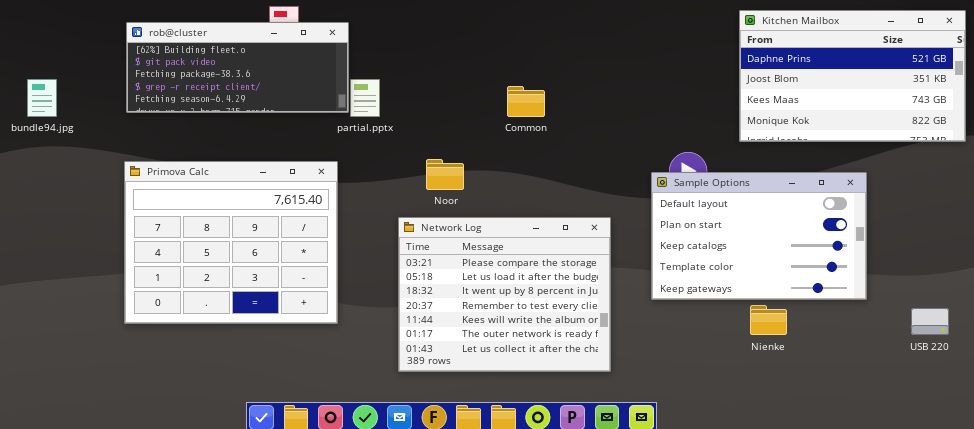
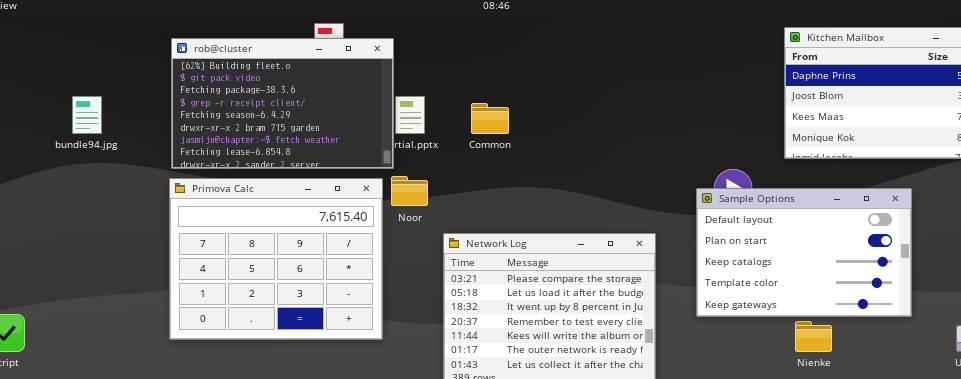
rob@cluster: [126,22,349,113] -> [171,38,394,169], resized
Common: [507,86,545,117] -> [471,103,509,134], moved
Noor: [426,159,464,190] -> [391,176,428,206], moved

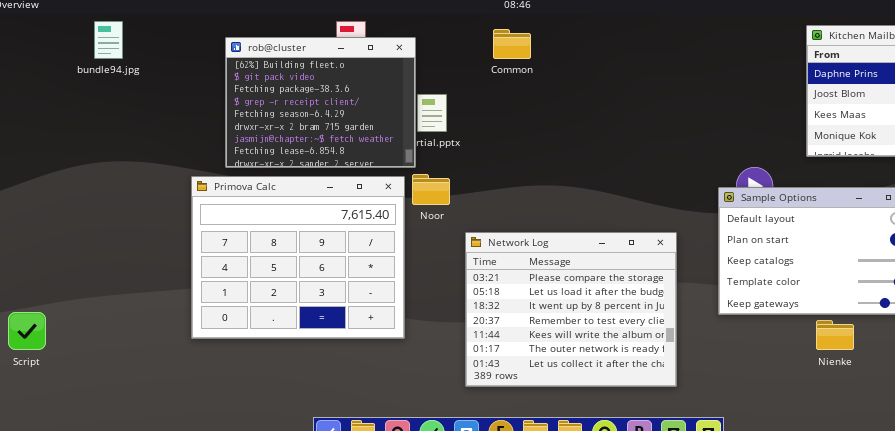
rob@cluster: [171,38,394,169] -> [225,37,416,168], resized
bundle94.jpg: [72,96,102,134] -> [94,21,123,59], moved
Common: [471,103,509,134] -> [493,29,531,59], moved

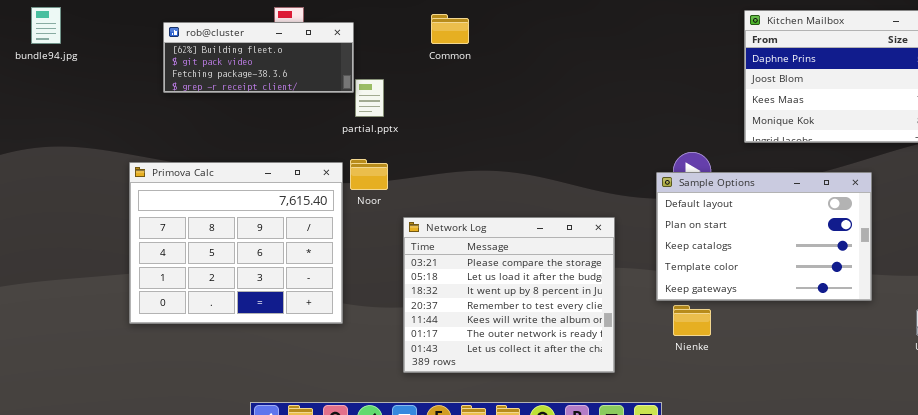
rob@cluster: [225,37,416,168] -> [163,22,354,93], resized
Nienke: [816,320,854,350] -> [673,305,711,336], moved

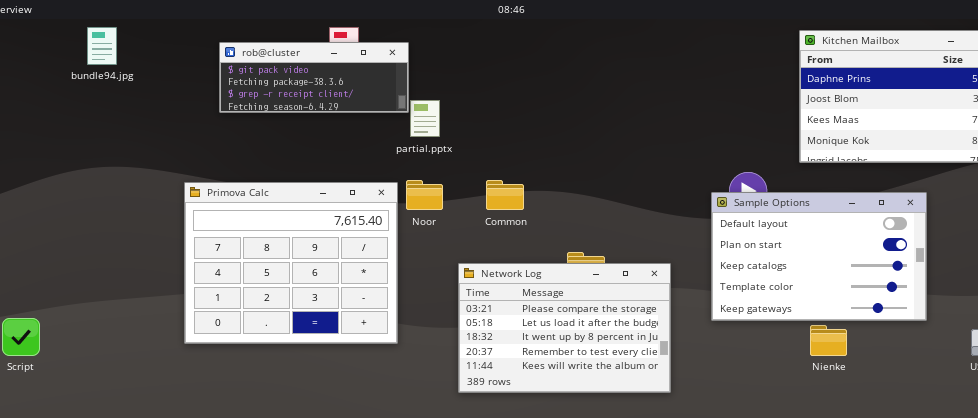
Common: [431,14,469,44] -> [486,180,524,210], moved
rob@cluster: [163,22,354,93] -> [219,42,409,113], scrolled down 1 row
Network Log: [403,217,615,373] -> [458,263,671,393], resized
Nienke: [673,305,711,336] -> [810,325,847,356], moved

